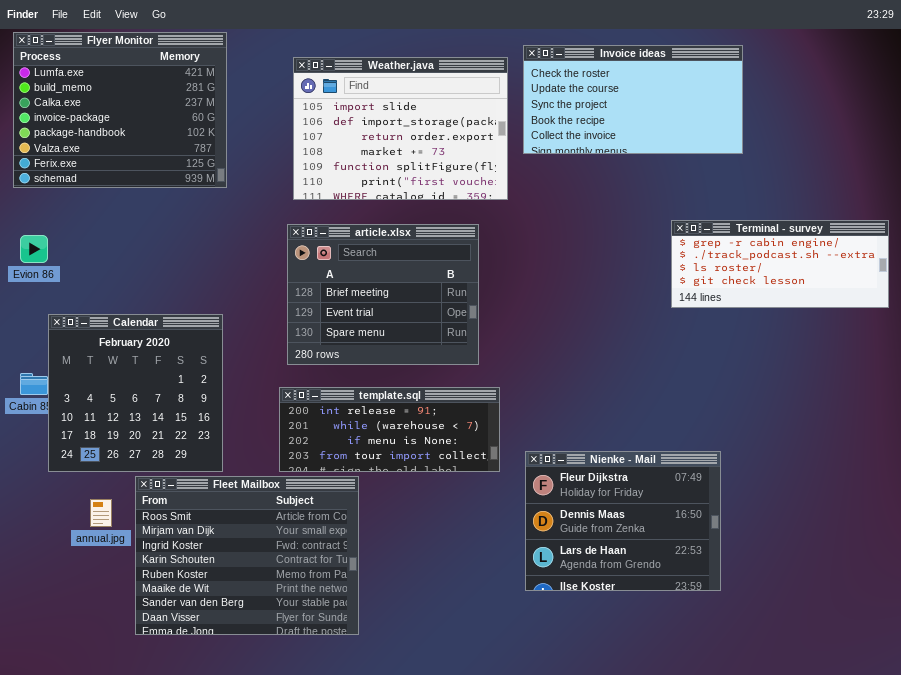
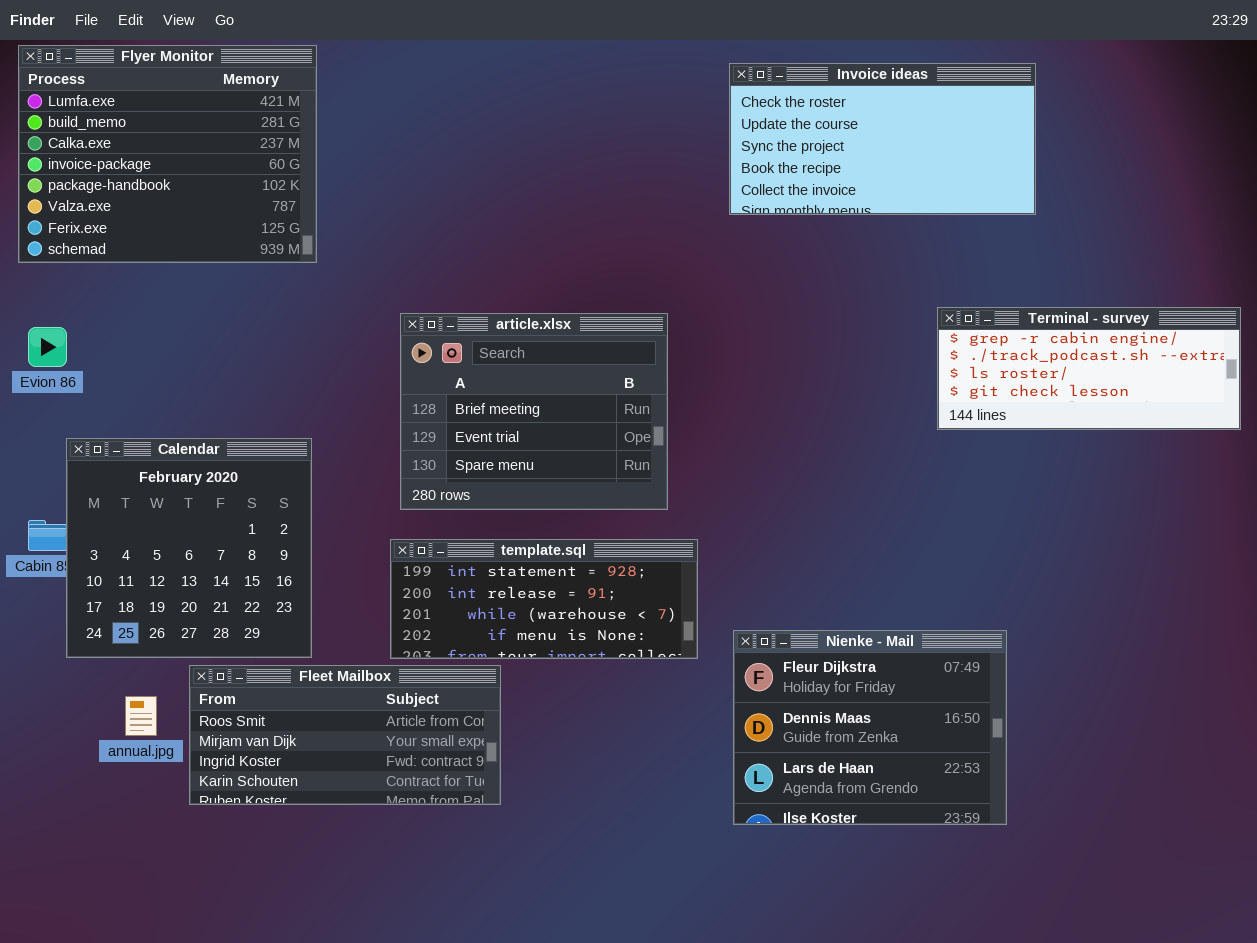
Weather.java: [293,57,508,200] -> none, closed
template.sql: [279,387,500,472] -> [390,539,698,659], scrolled up 1 row
Fleet Mailbox: [135,476,359,635] -> [189,665,501,805], resized

